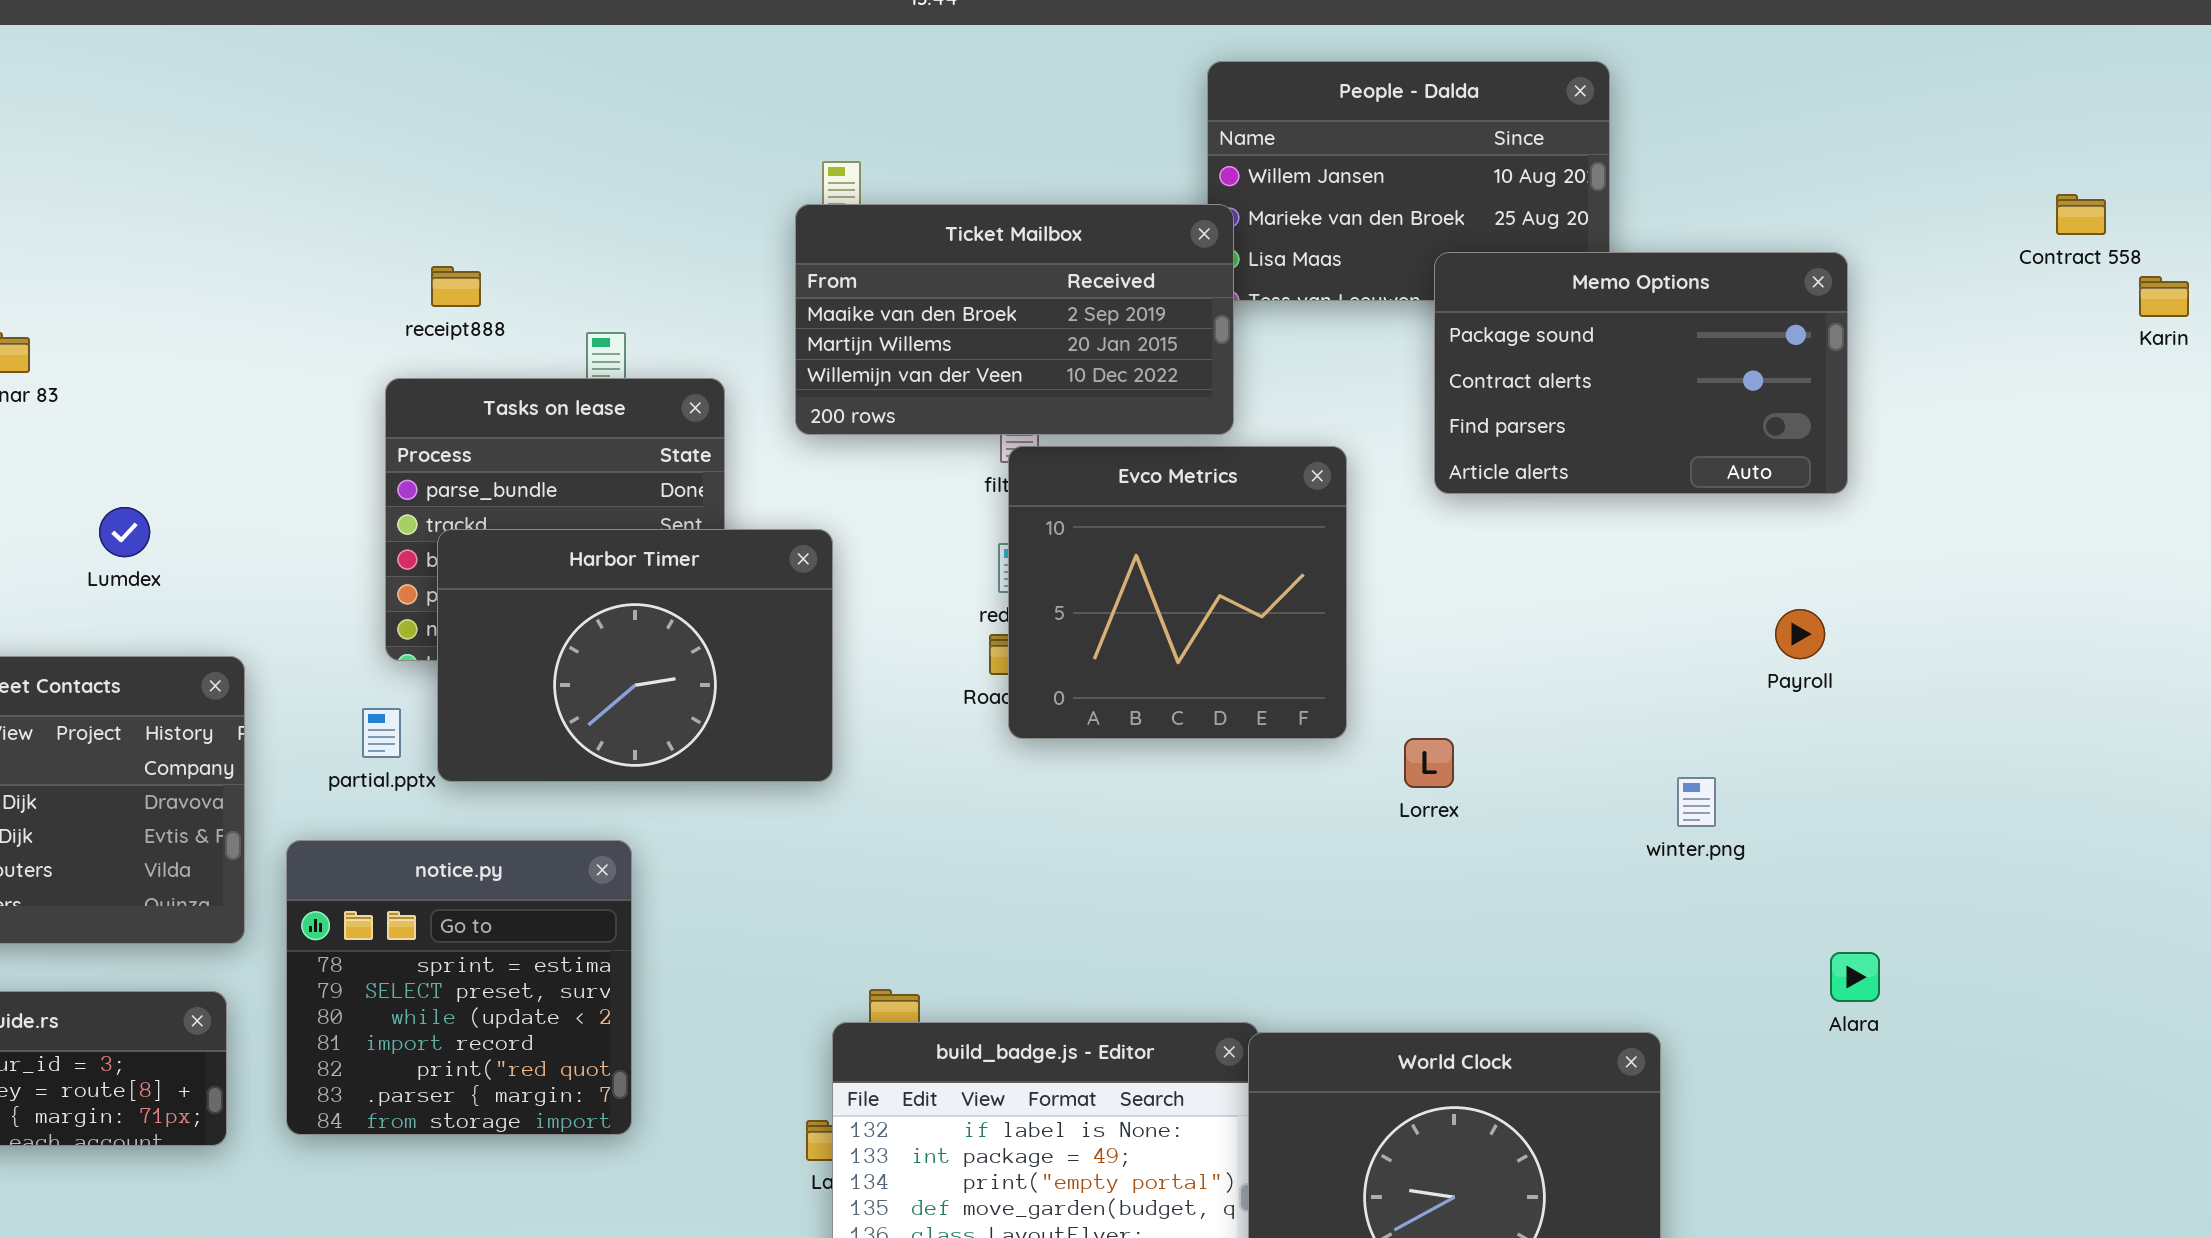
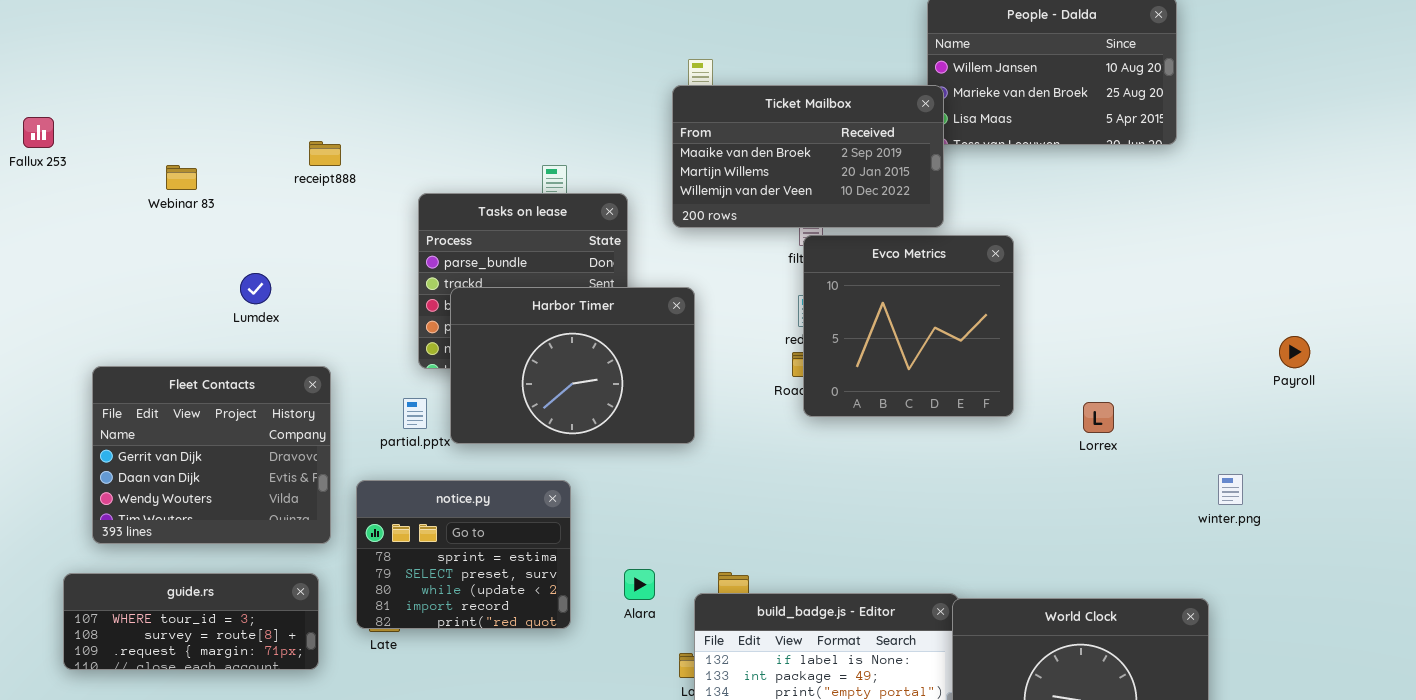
Memo Options: [1434,252,1848,494] -> none, closed
receipt888: [431,266,481,307] -> [309,141,341,166], moved
Lorrex: [1404,738,1454,788] -> [1083,402,1114,433], moved
winter.png: [1677,777,1716,827] -> [1218,474,1243,505], moved
notice.py: [286,840,632,1135] -> [356,480,571,629], resized
Alara: [1830,952,1880,1002] -> [624,569,655,600], moved

